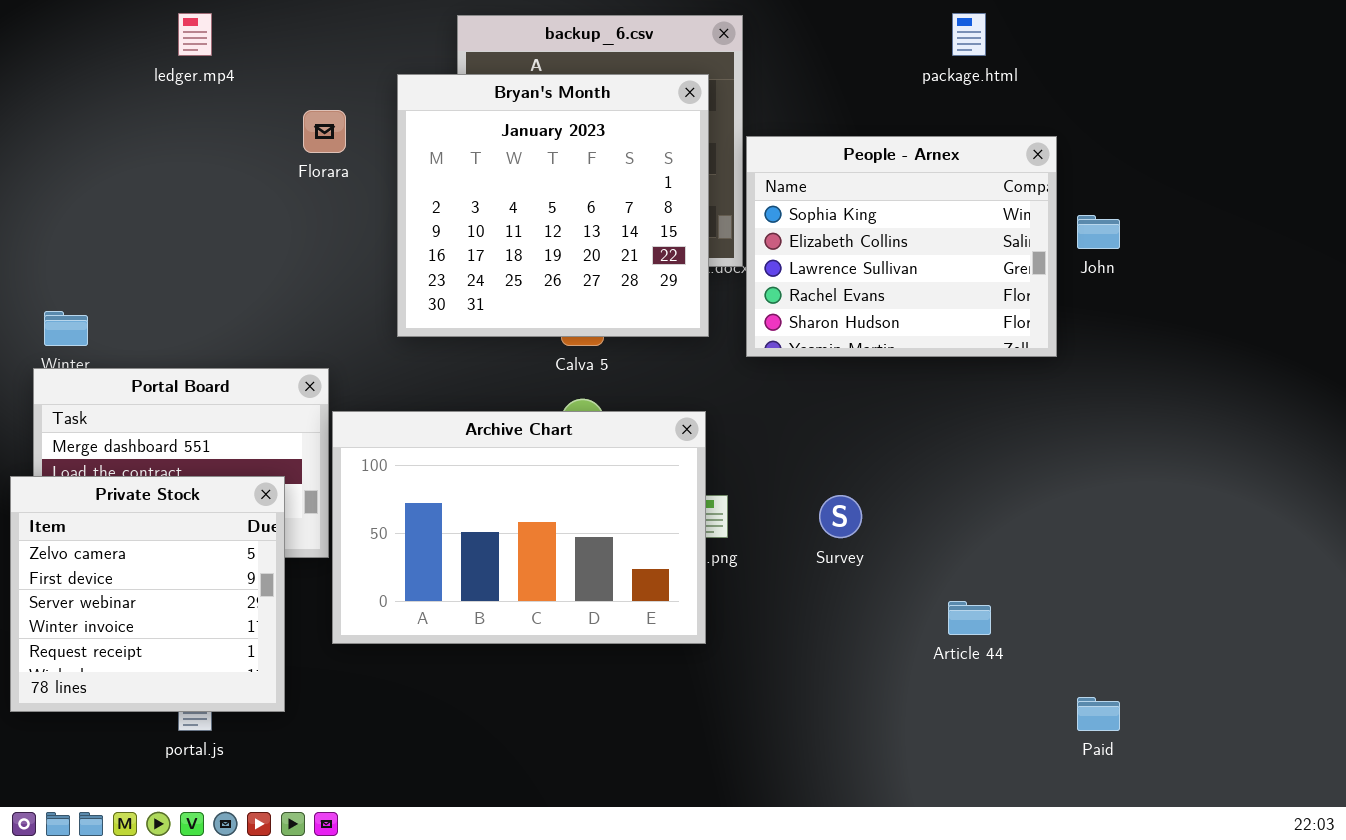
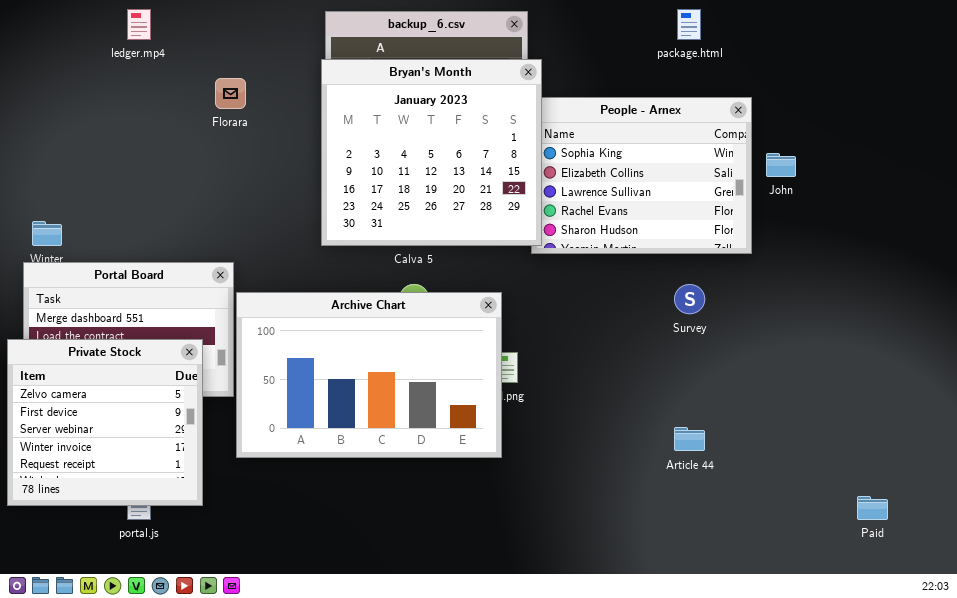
Bryan's Month: [397,74,709,337] -> [321,59,542,246], moved
Survey: [819,495,862,538] -> [674,284,705,314], moved
Paid: [1077,697,1120,731] -> [857,496,888,520], moved

